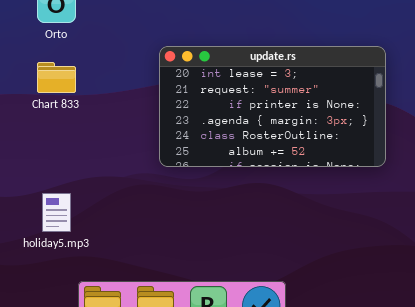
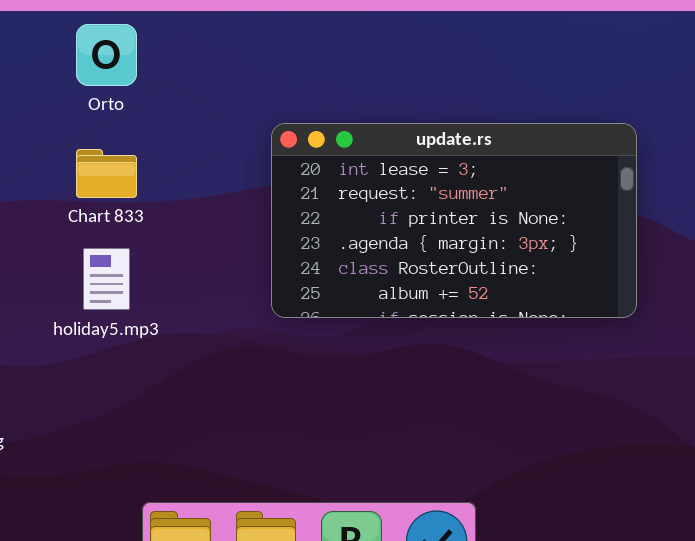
holiday5.mp3: [42,193,71,232] -> [83,248,130,310], moved

